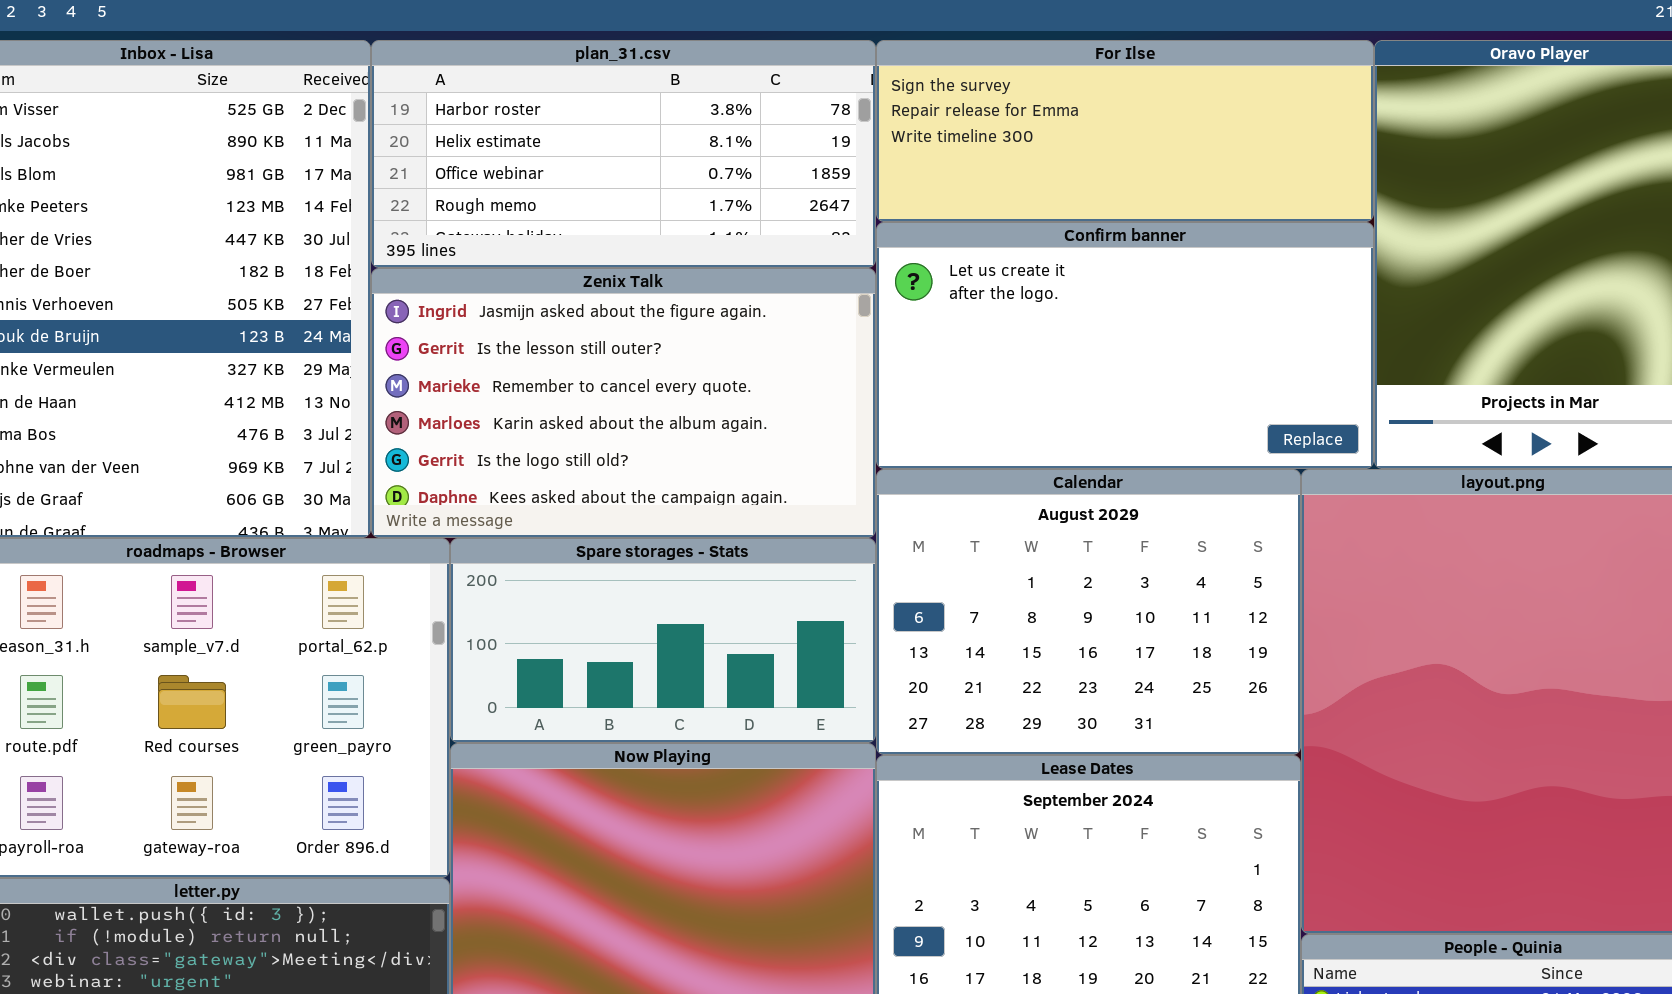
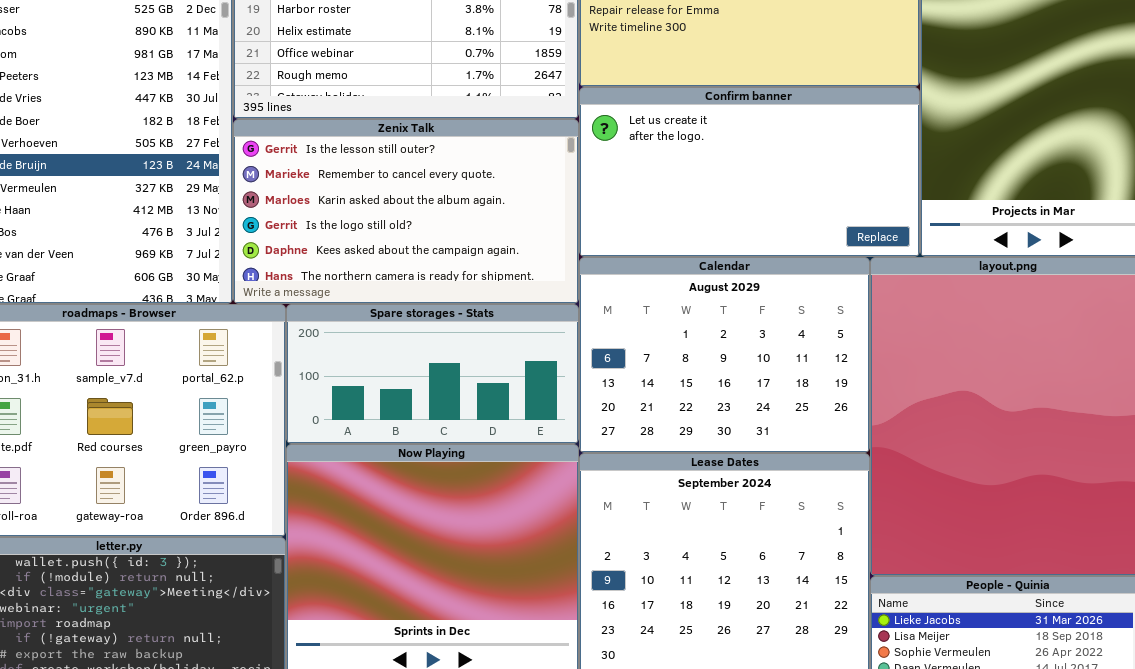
Zenix Talk: [371,268,876,538] -> [233,119,579,304], scrolled down 1 row

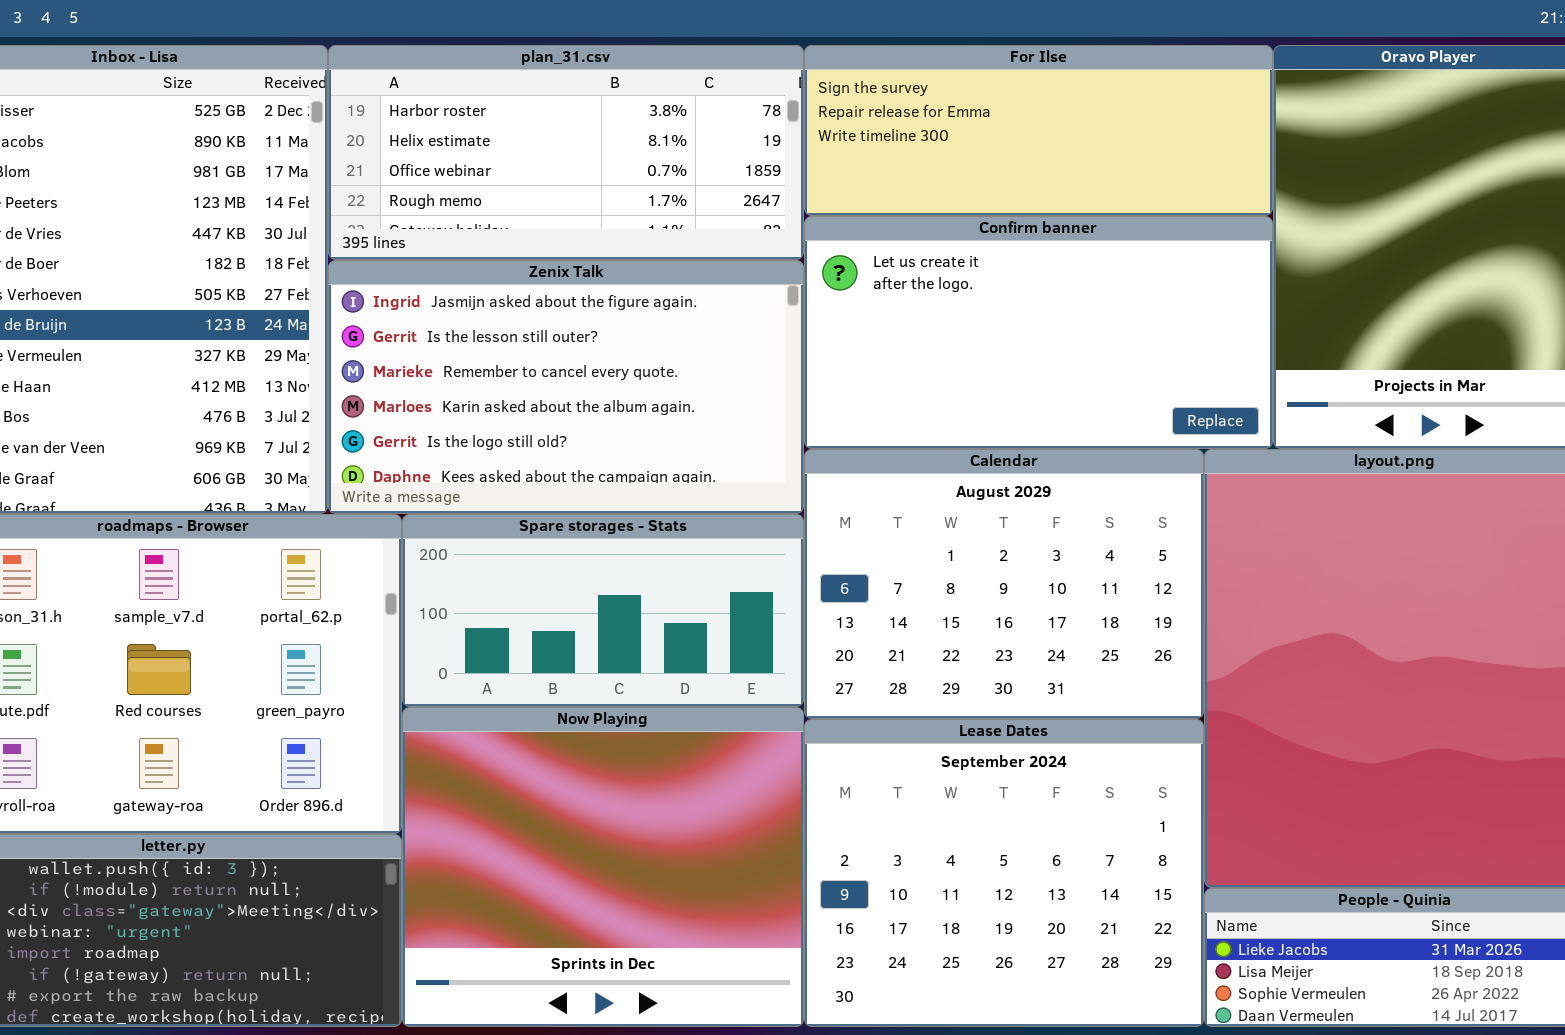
Zenix Talk: [233,119,579,304] -> [328,260,804,514], scrolled up 1 row

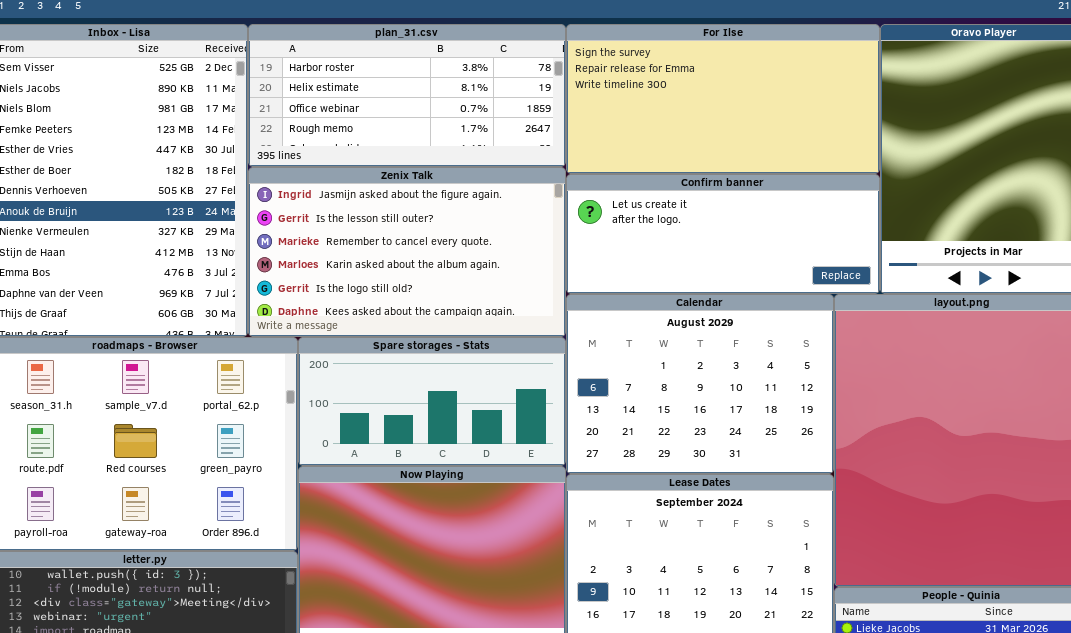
For Ilse: [804,45,1273,216] -> [566,24,880,174], resized
Confirm banner: [804,216,1273,449] -> [566,174,880,294], resized

